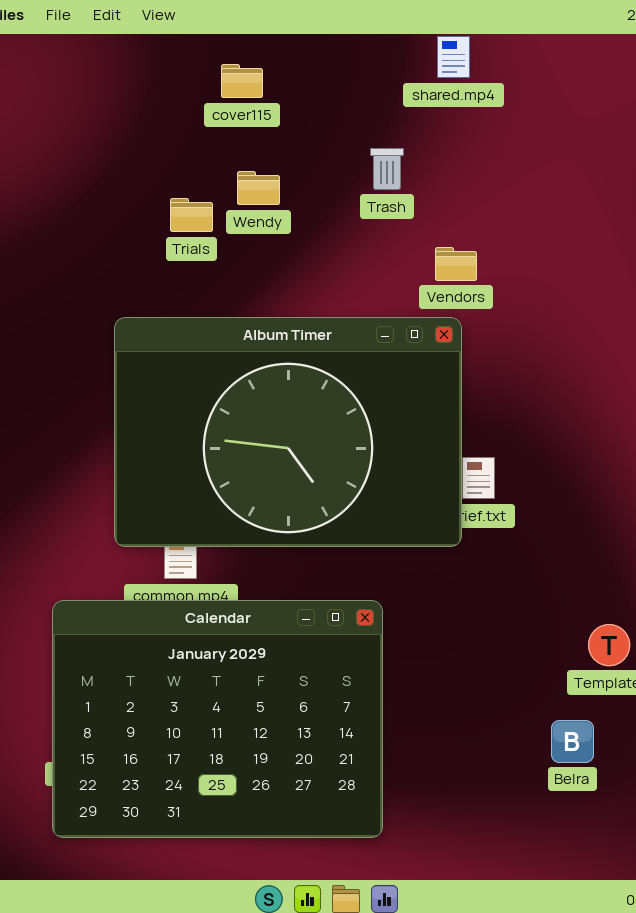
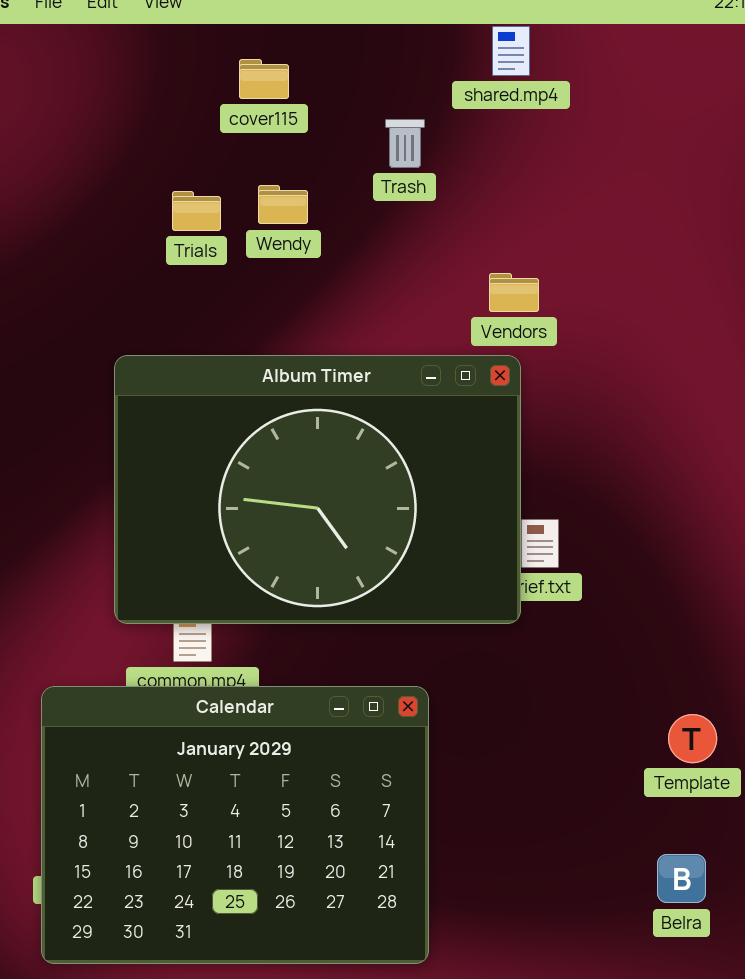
Trash: [370,148,404,190] -> [385,119,425,168], moved
Trials: [170,198,213,232] -> [172,191,221,231], moved
Belra: [551,720,594,763] -> [657,854,706,903], moved

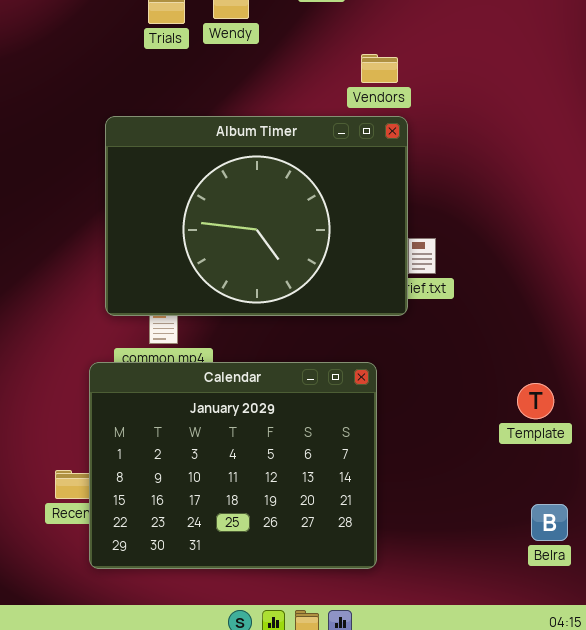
Vendors: [489,273,539,312] -> [361,54,398,83], moved
Calendar: [41,686,429,964] -> [89,362,377,569], moved
Belra: [657,854,706,903] -> [531,504,568,541], moved

